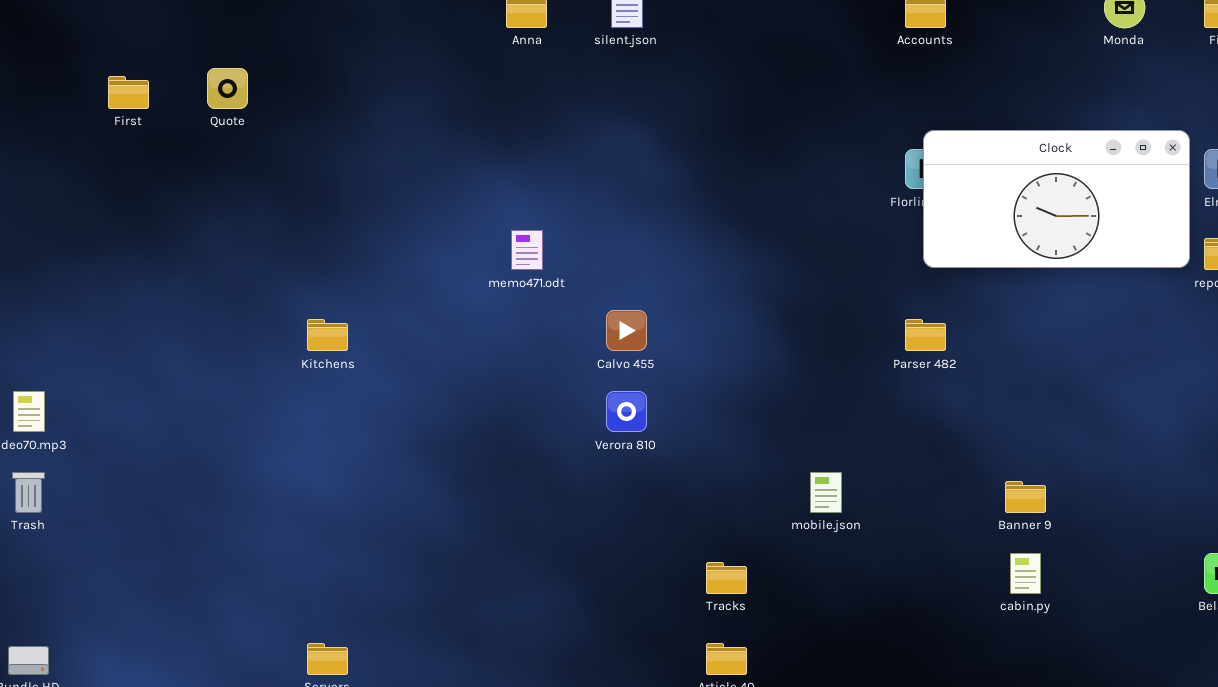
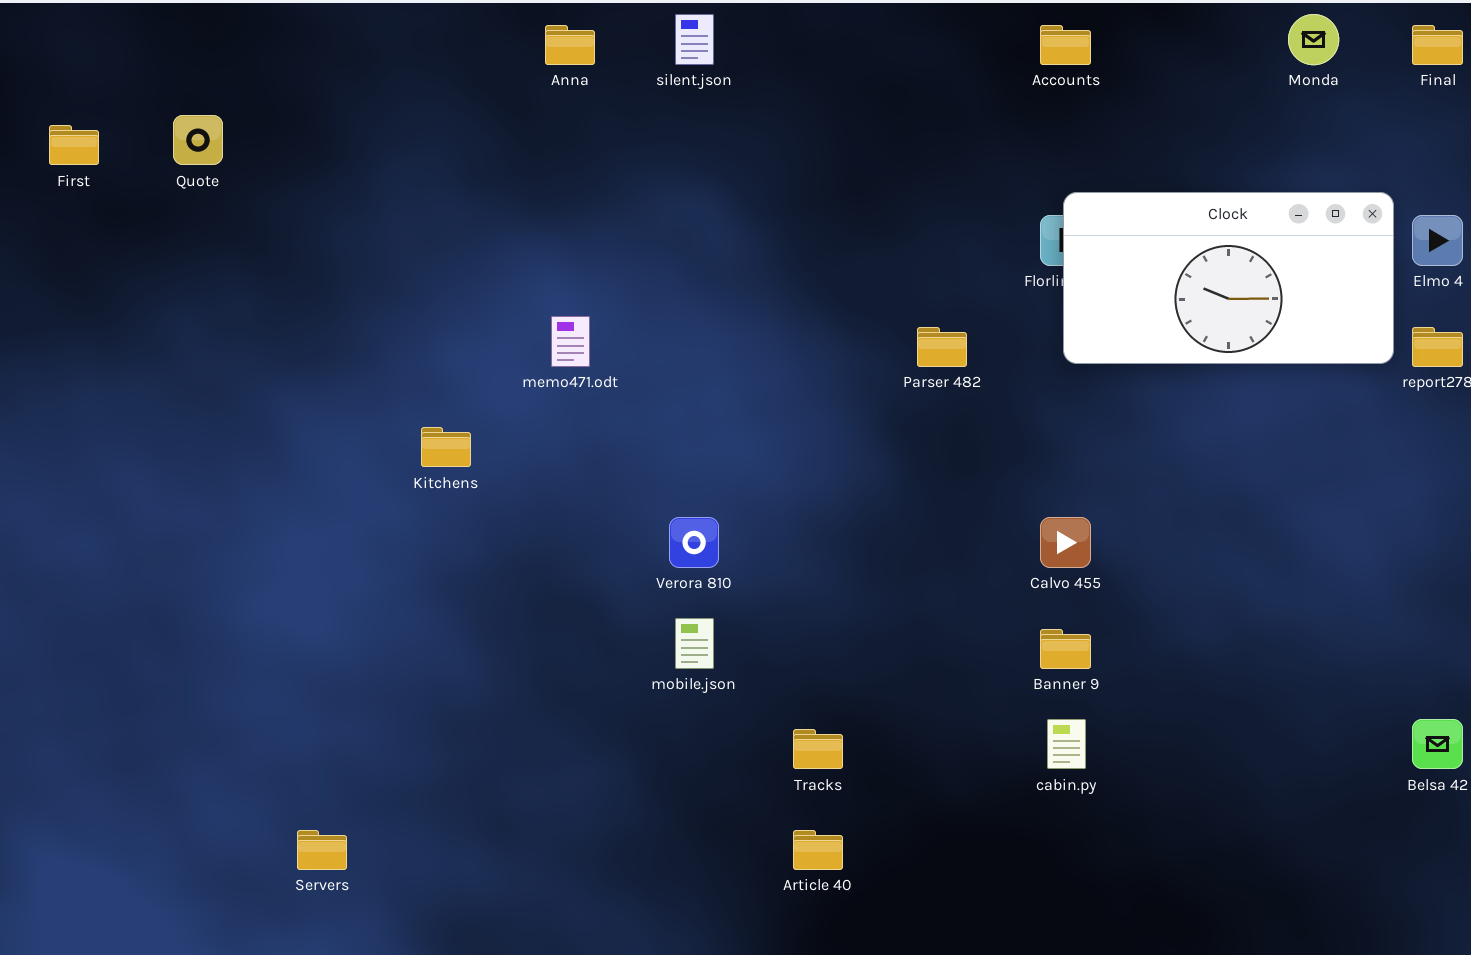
Calvo 455: [606,310,647,351] -> [1040,517,1091,568], moved
Kitchens: [307,319,348,351] -> [421,427,471,467], moved
Parser 482: [905,319,946,351] -> [917,327,967,367], moved
mobile.json: [810,472,842,513] -> [675,618,714,669], moved
Banner 9: [1005,481,1046,513] -> [1040,629,1091,669], moved
cabin.py: [1010,553,1041,594] -> [1047,719,1086,769], moved

